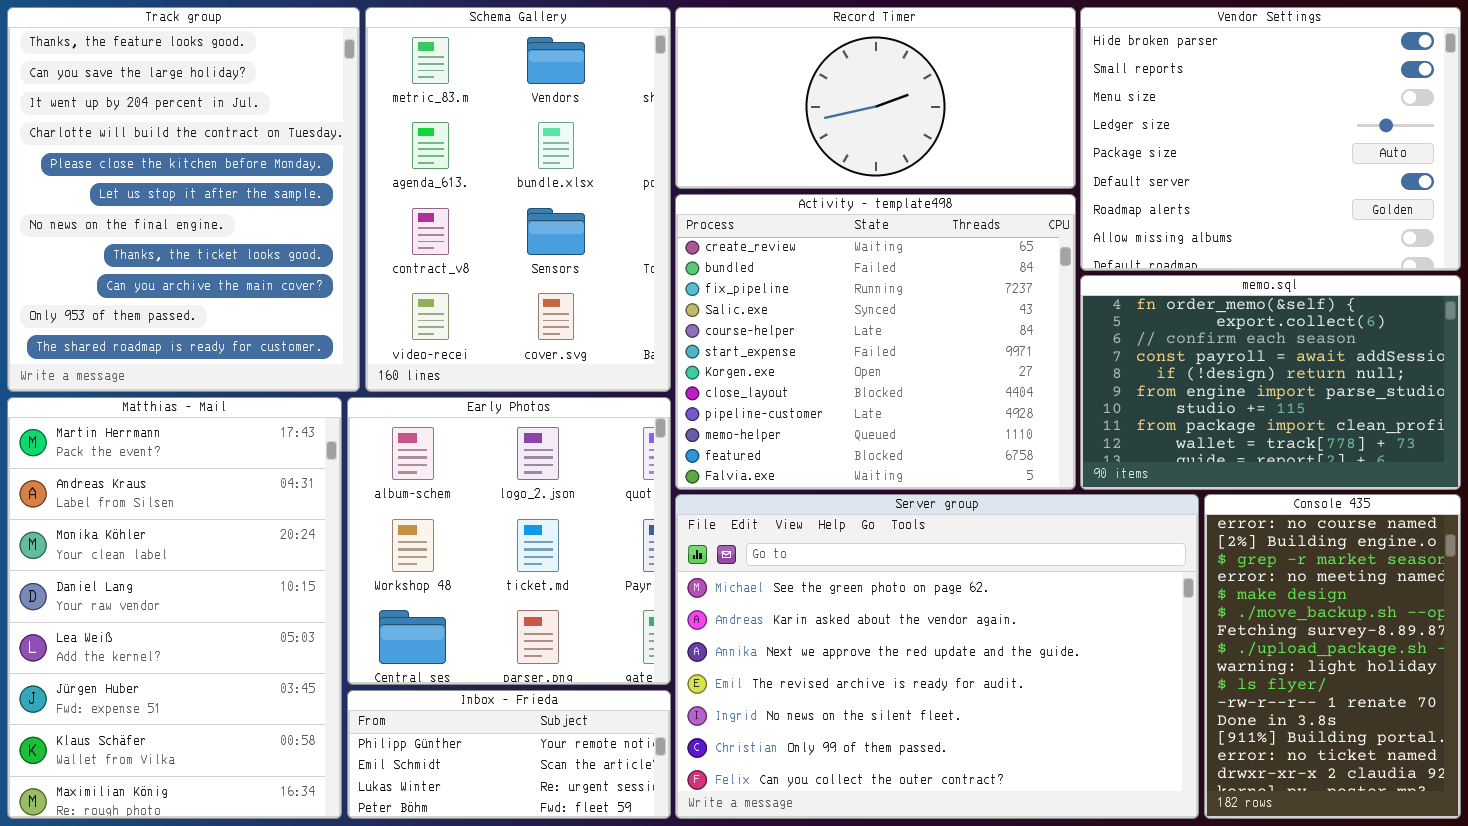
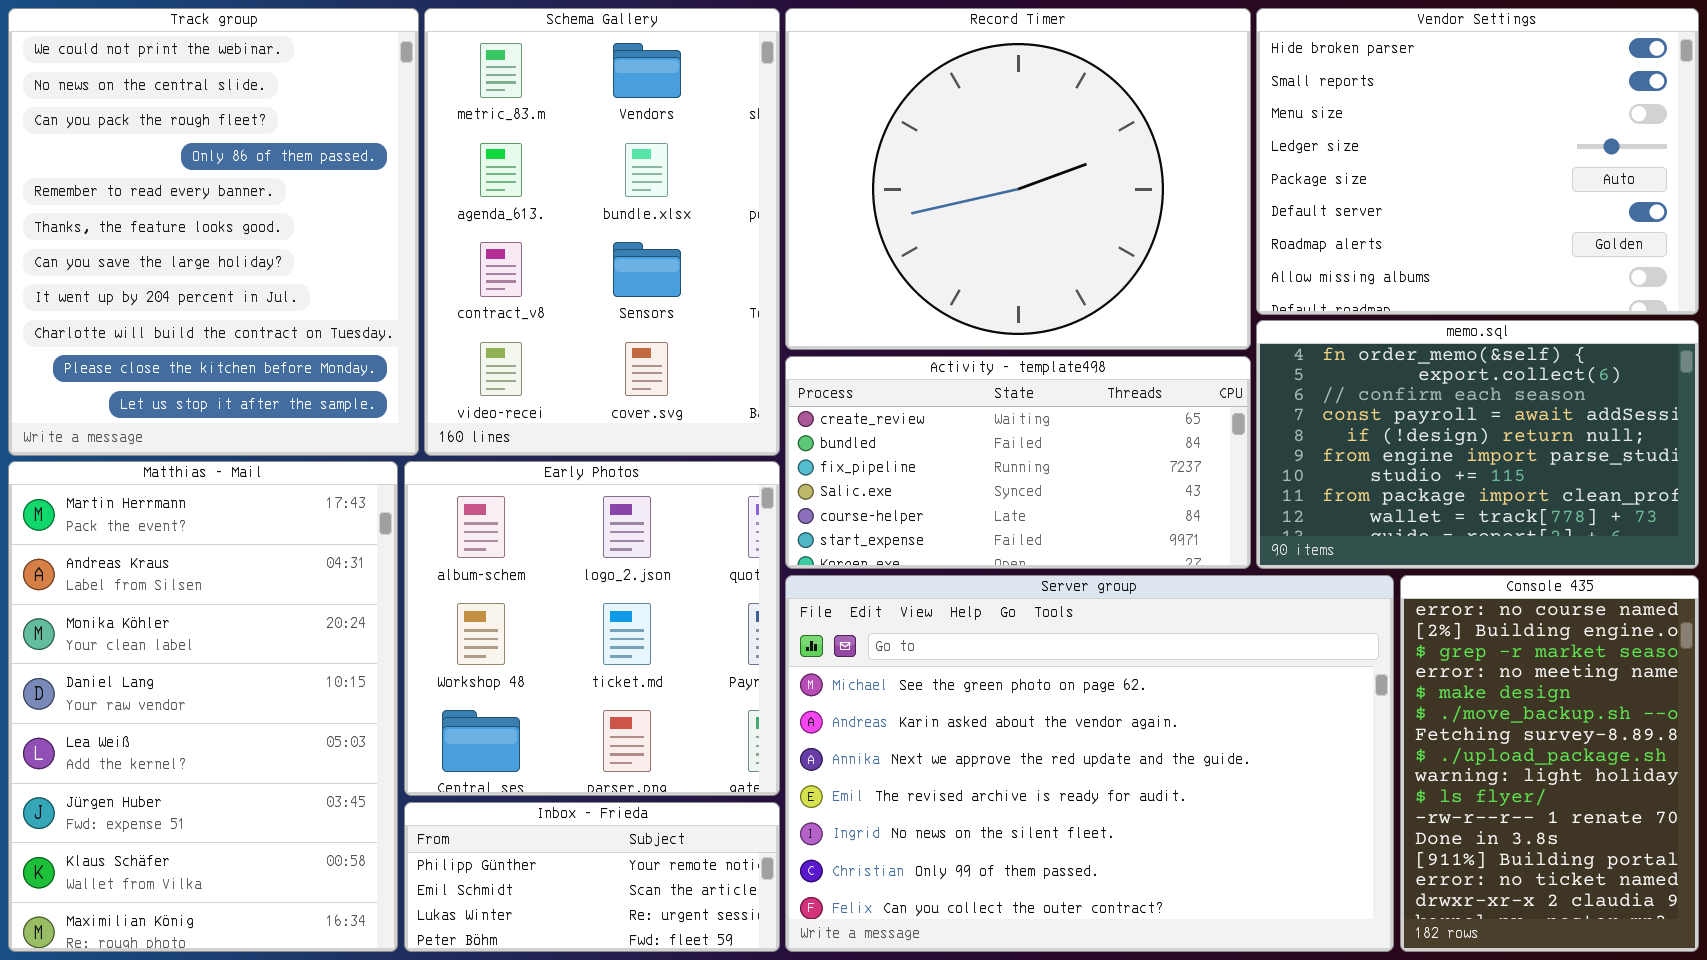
Track group: [7,7,360,392] -> [8,8,419,456], scrolled up 5 rows
Record Timer: [675,7,1076,189] -> [785,8,1251,350], resized
Activity - template498: [675,194,1076,490] -> [785,356,1251,569], resized

